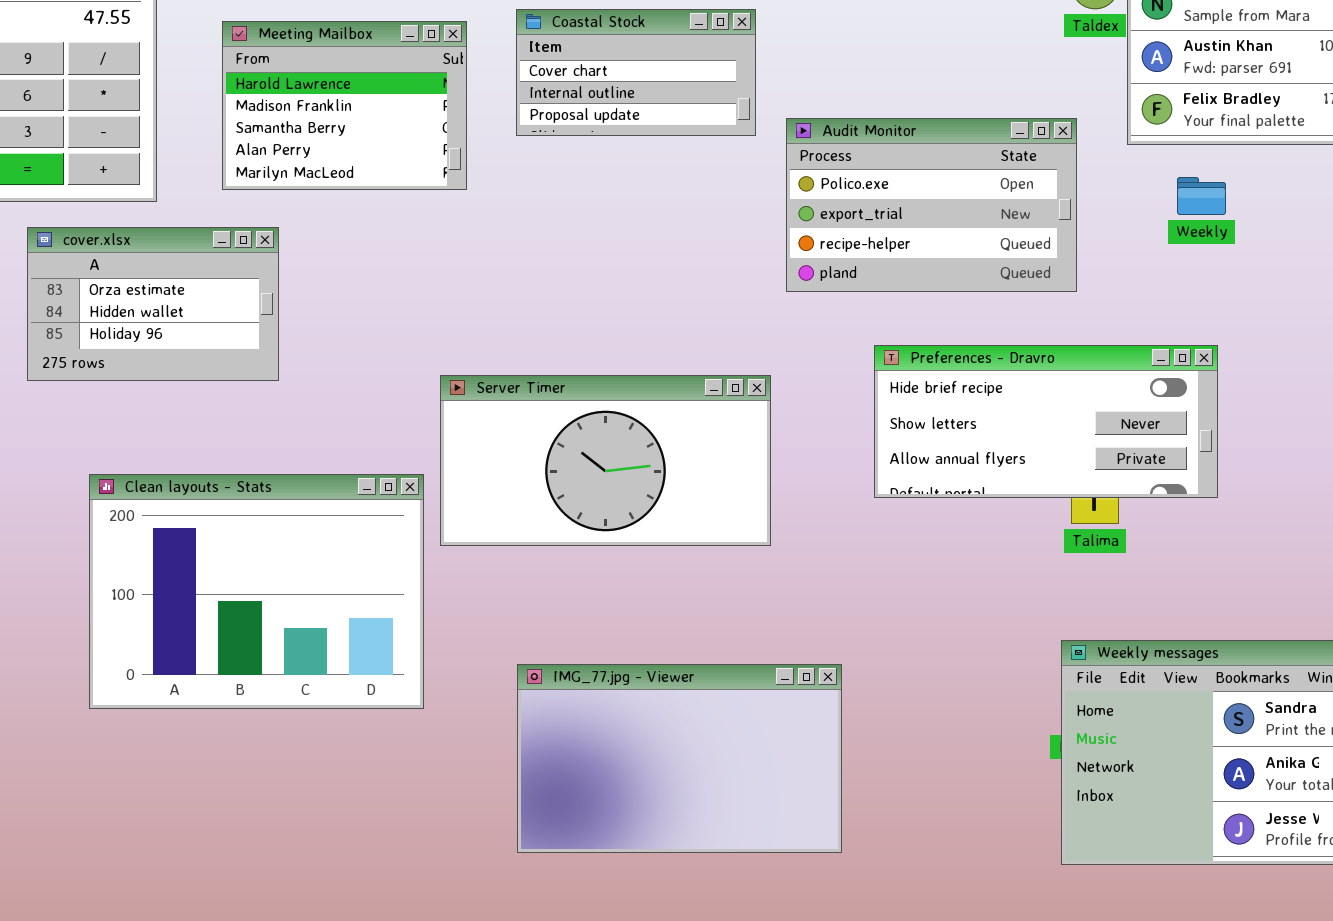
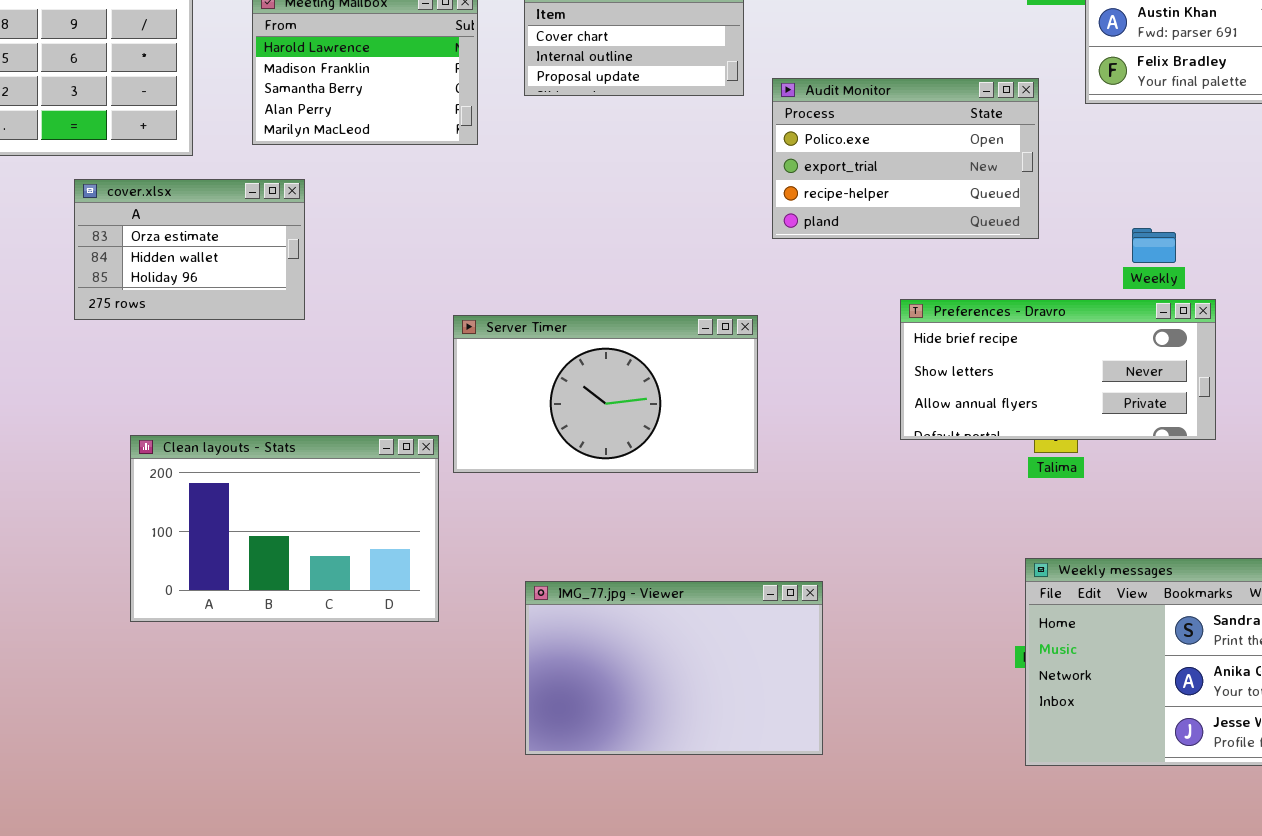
Weekly: [1177,177,1226,215] -> [1132,228,1176,263], moved
Preferences - Dravro: [874,345,1218,498] -> [900,299,1216,440], moved
Clean layouts - Stats: [89,474,424,709] -> [130,435,439,622], resized

